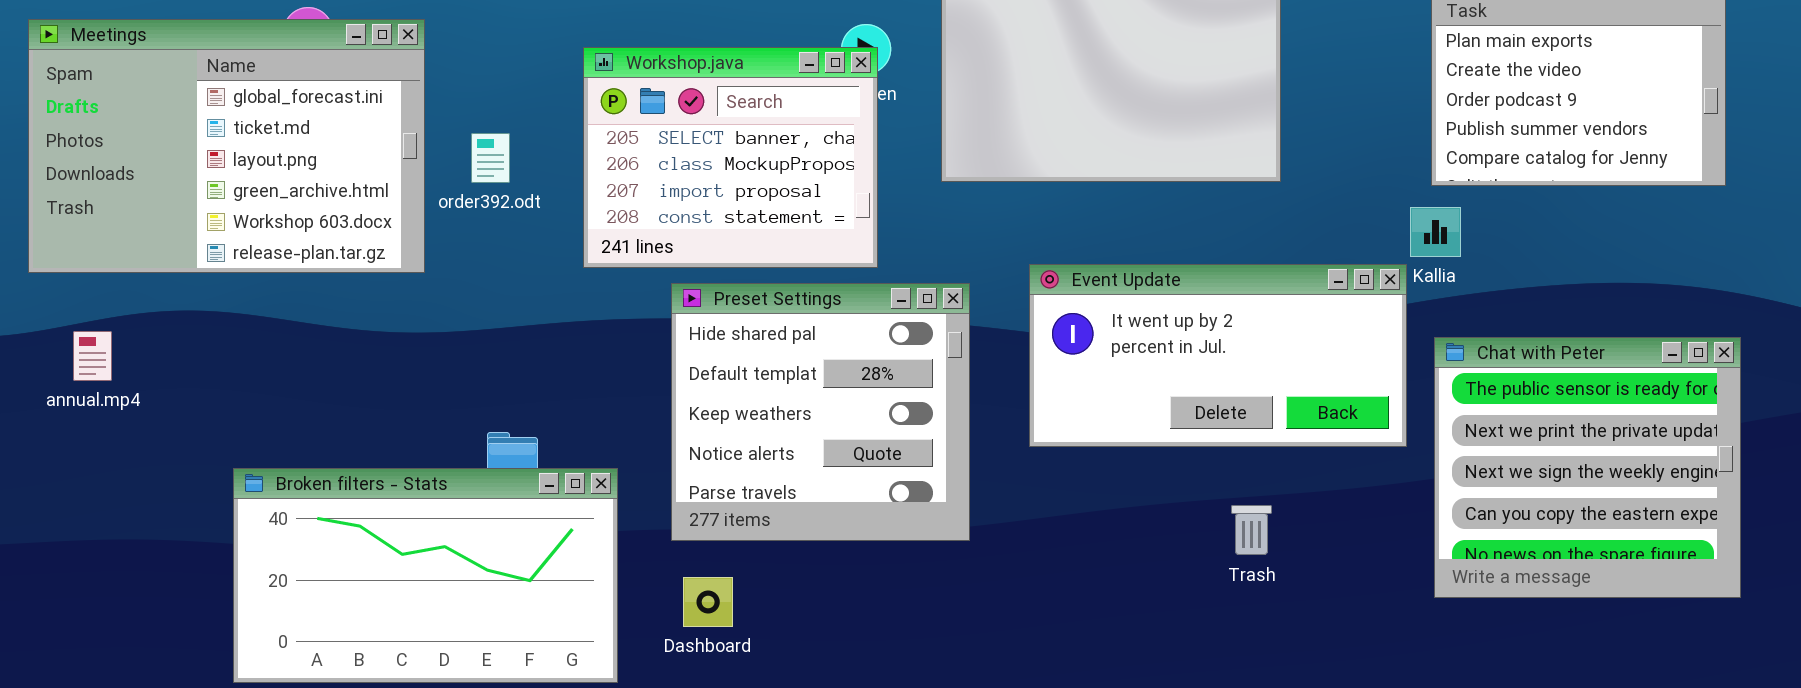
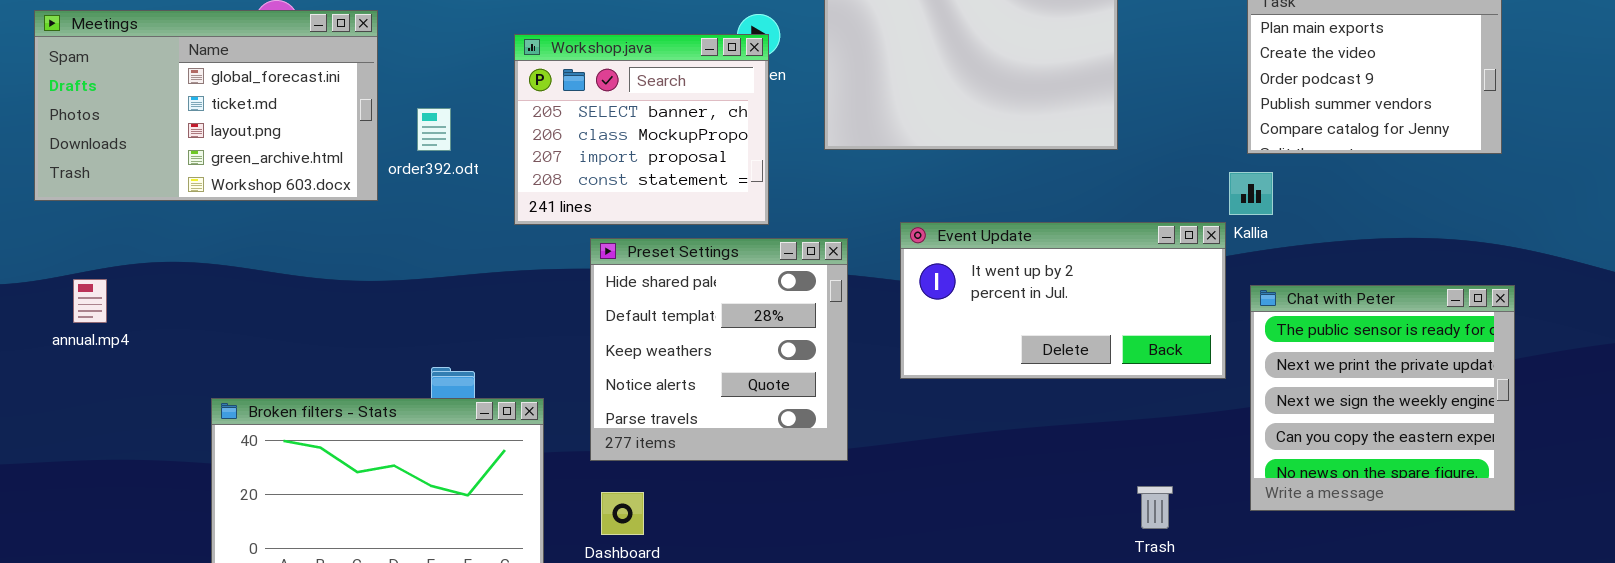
Meetings: [28,19,425,273] -> [34,10,378,201], resized
Trash: [1231,505,1272,555] -> [1137,486,1173,529], moved

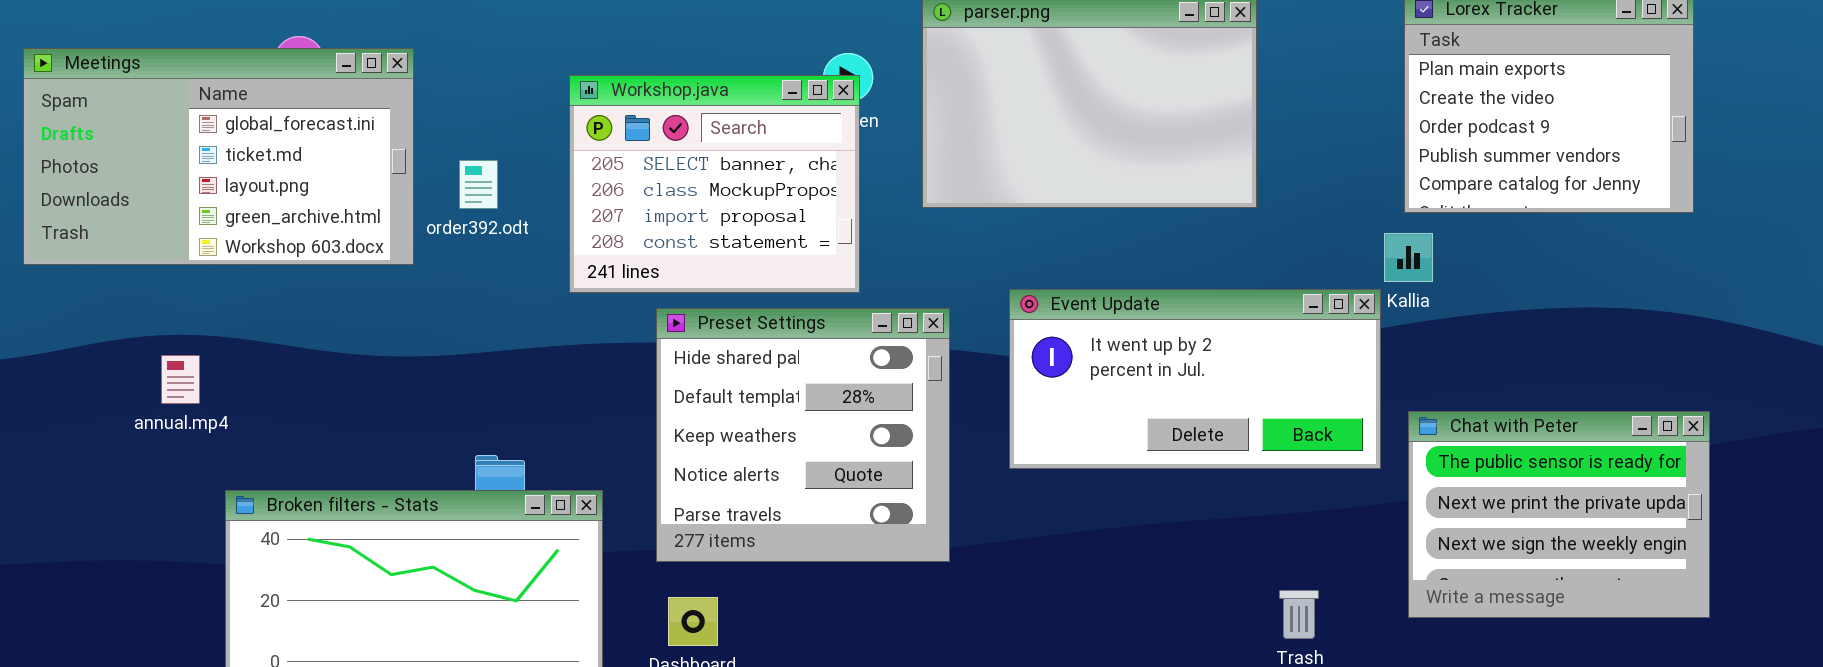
annual.mp4: [73,279,107,323] -> [161,355,200,404], moved
Chat with Peter: [1250,285,1515,511] -> [1408,411,1710,618], resized

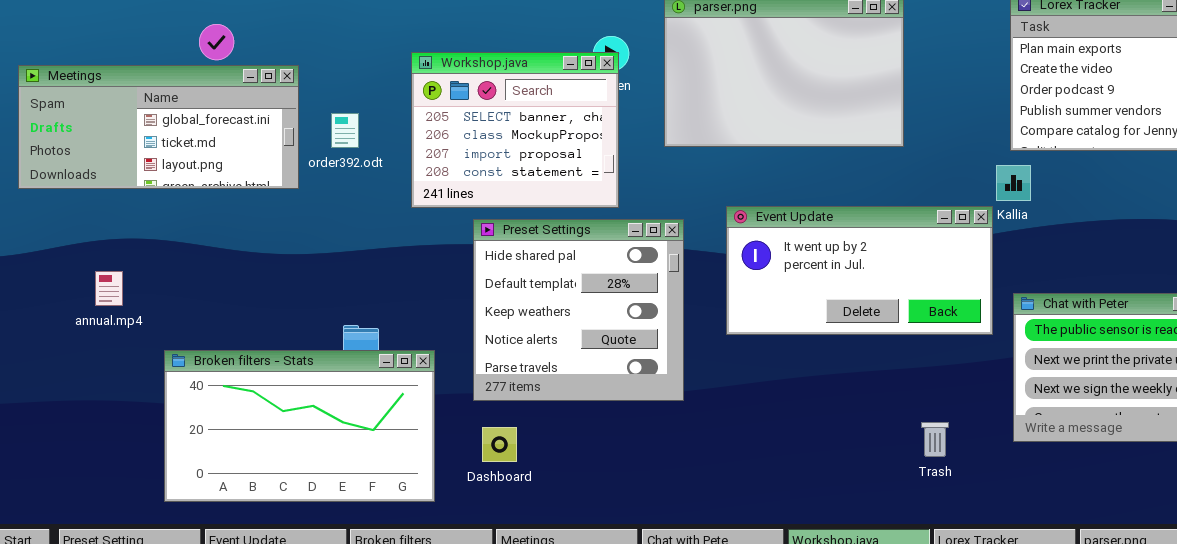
Meetings: [23,48,414,265] -> [18,65,299,189], resized
annual.mp4: [161,355,200,404] -> [95,271,123,306], moved

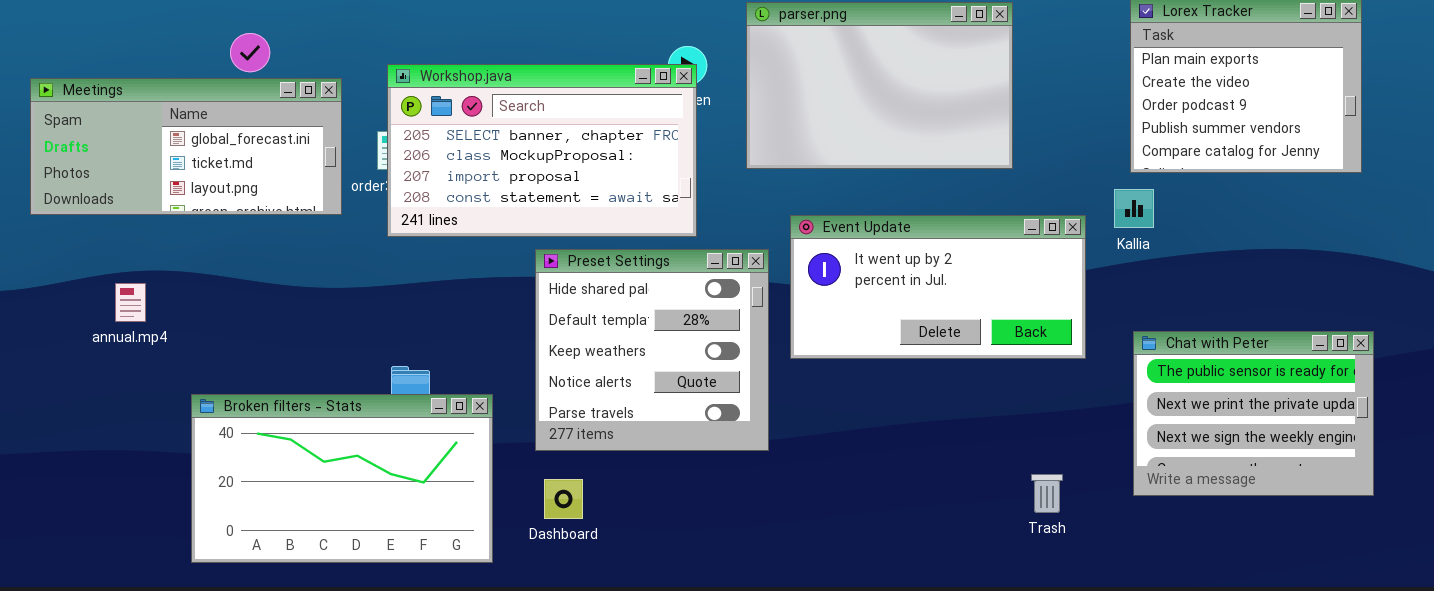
Workshop.java: [411,52,619,208] -> [387,64,697,237], resized
Event Update: [726,206,993,335] -> [790,215,1086,359], moved
annual.mp4: [95,271,123,306] -> [115,283,146,322], moved

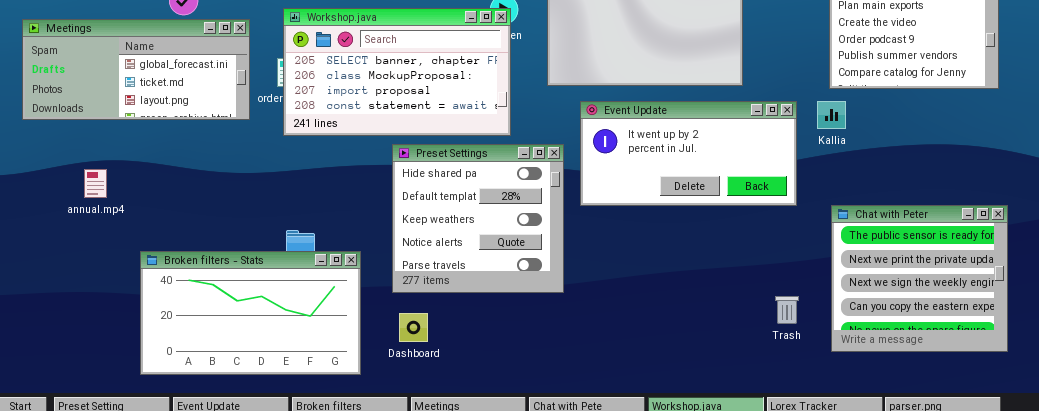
Event Update: [790,215,1086,359] -> [580,101,797,206], moved
Chat with Peter: [1133,331,1374,496] -> [831,205,1008,352], resized
Trash: [1031,474,1063,513] -> [775,296,799,324], moved

